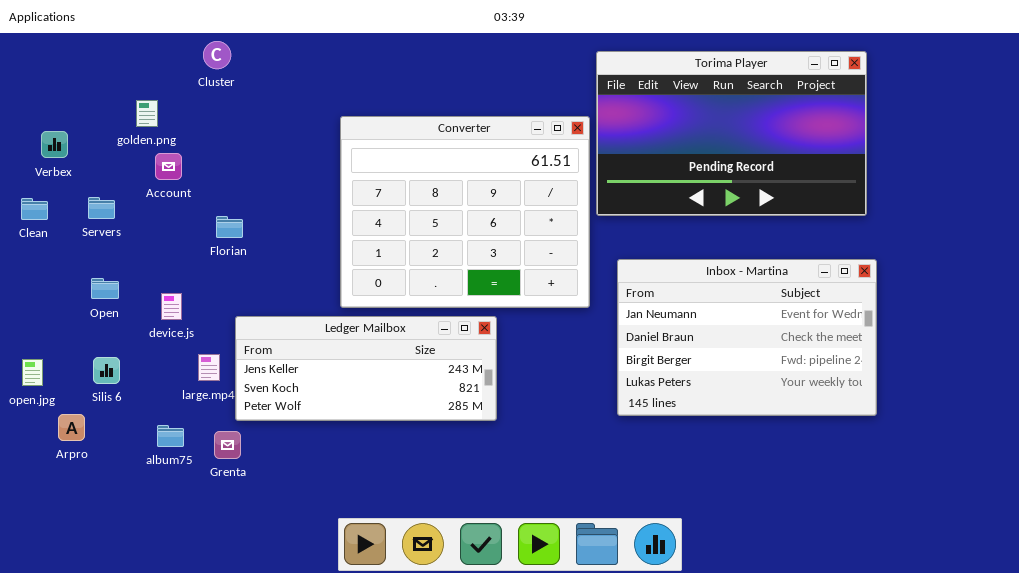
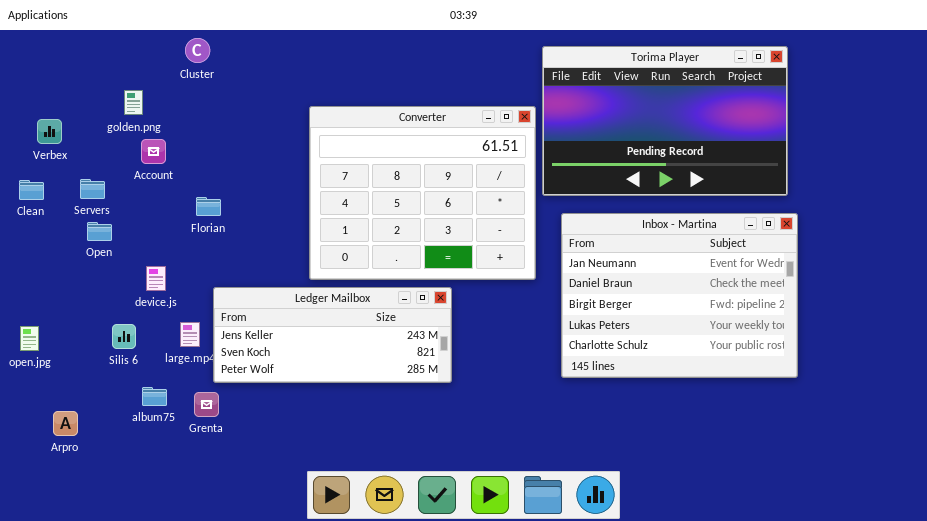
Inbox - Martina: [617,259,877,416] -> [561,213,798,378], resized
Open: [91,278,119,299] -> [87,222,112,241], moved
Silis 6: [93,357,120,384] -> [112,324,136,349], moved
Arpro: [58,414,85,441] -> [53,411,78,436], moved

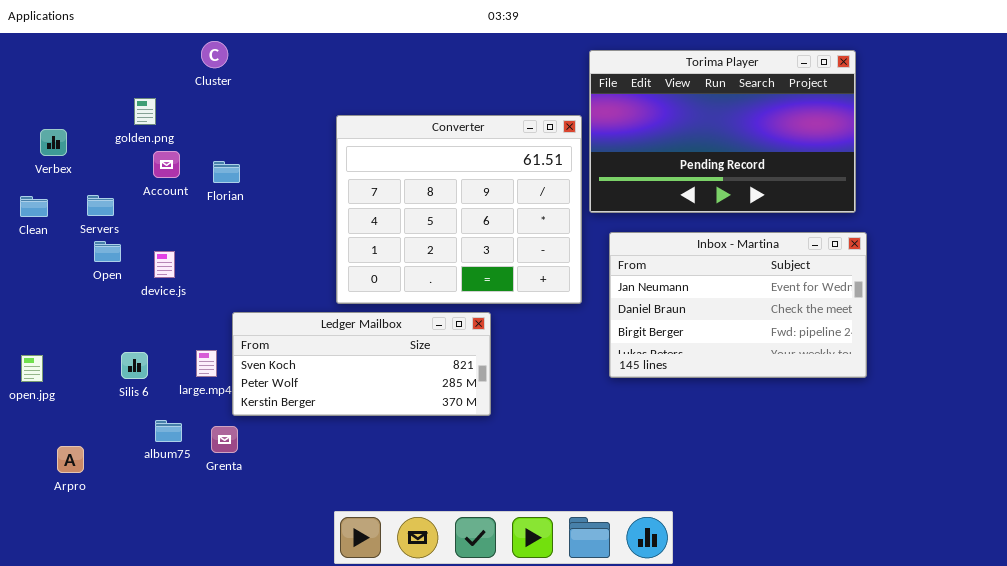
Florian: [196,197,221,216] -> [213,161,240,183], moved
Inbox - Martina: [561,213,798,378] -> [609,232,867,378], resized
device.js: [146,266,166,291] -> [154,251,175,278], moved
Ledger Mailbox: [213,287,452,383] -> [232,312,491,416], scrolled down 1 row

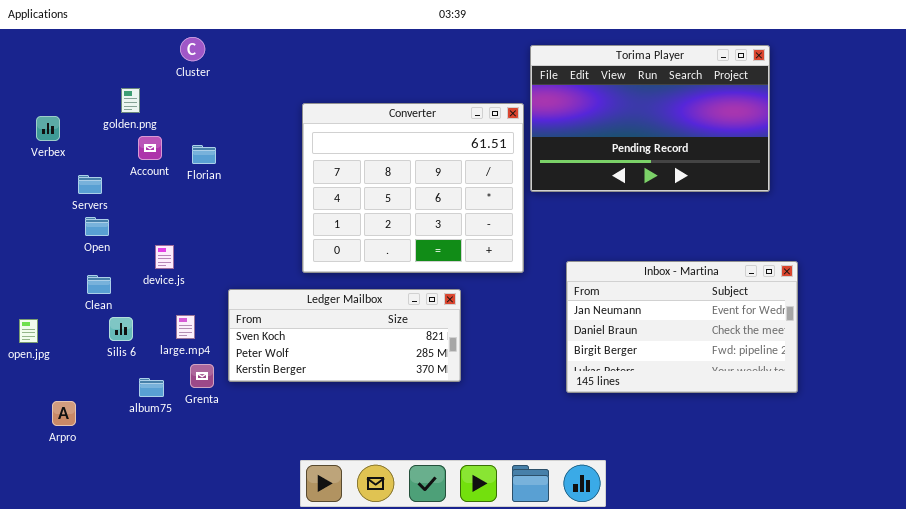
Clean: [20,196,48,217] -> [87,275,111,294], moved
Inbox - Martina: [609,232,867,378] -> [566,261,798,393], moved
device.js: [154,251,175,278] -> [155,245,174,269], moved
Ledger Mailbox: [232,312,491,416] -> [228,289,461,382], moved
Grenta: [211,426,238,453] -> [190,364,214,388], moved

